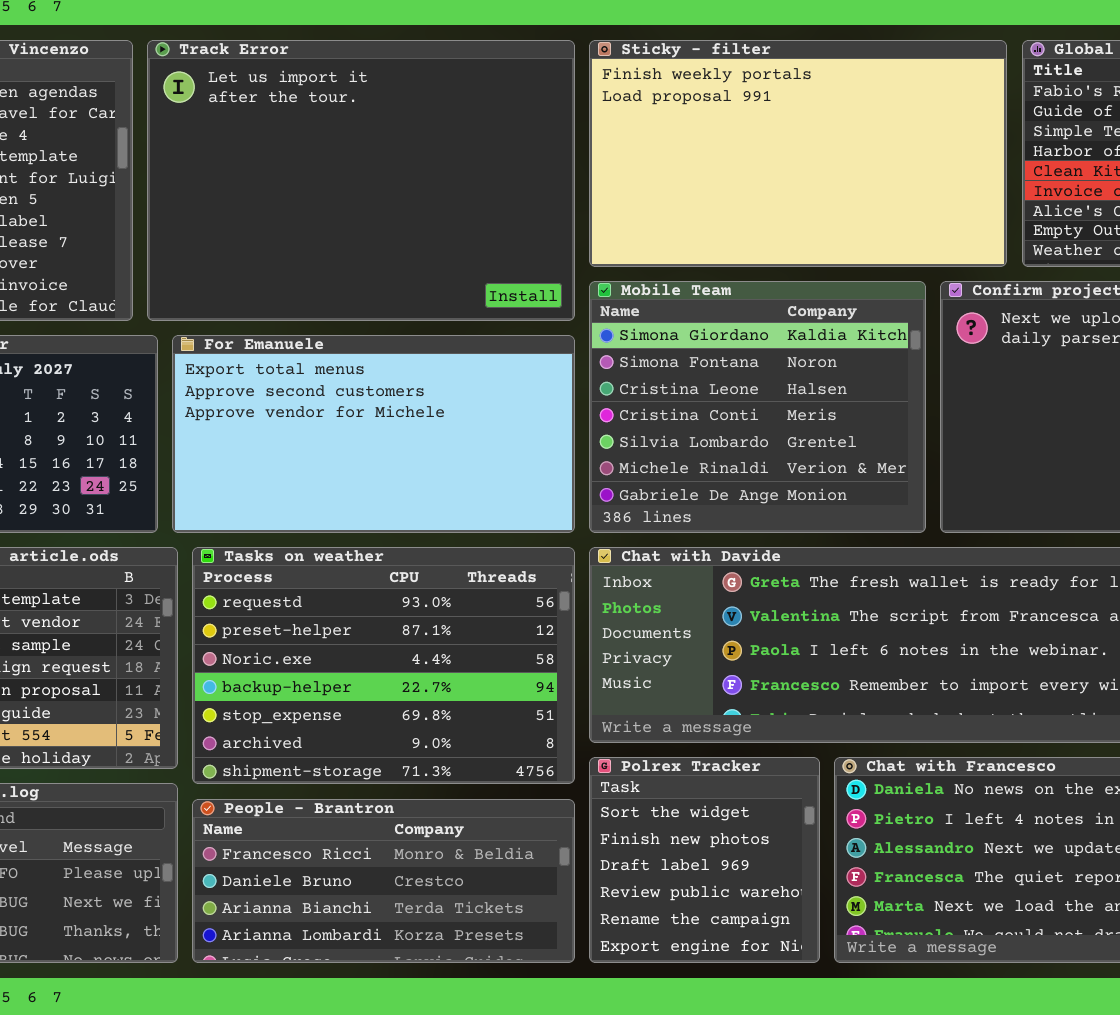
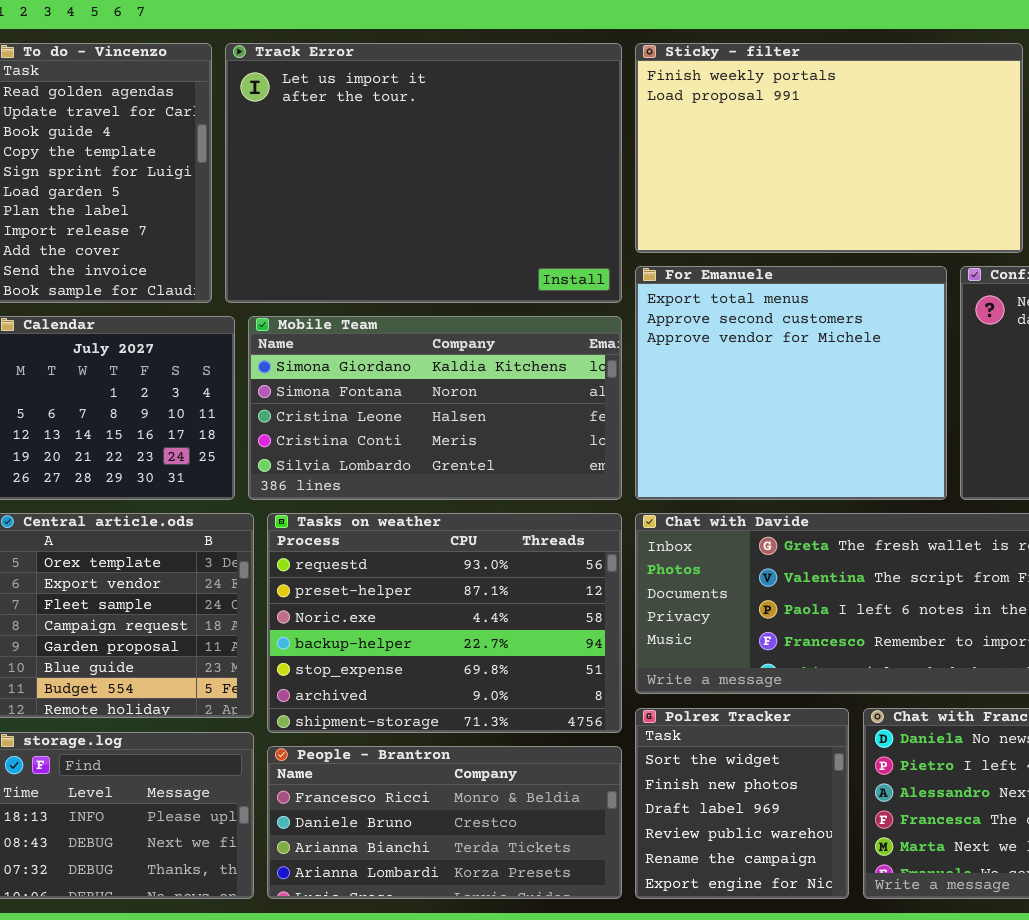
Mobile Team: [589,281,926,533] -> [248,316,622,500], moved, resized
For Emanuele: [172,335,575,533] -> [635,266,947,500], moved, resized

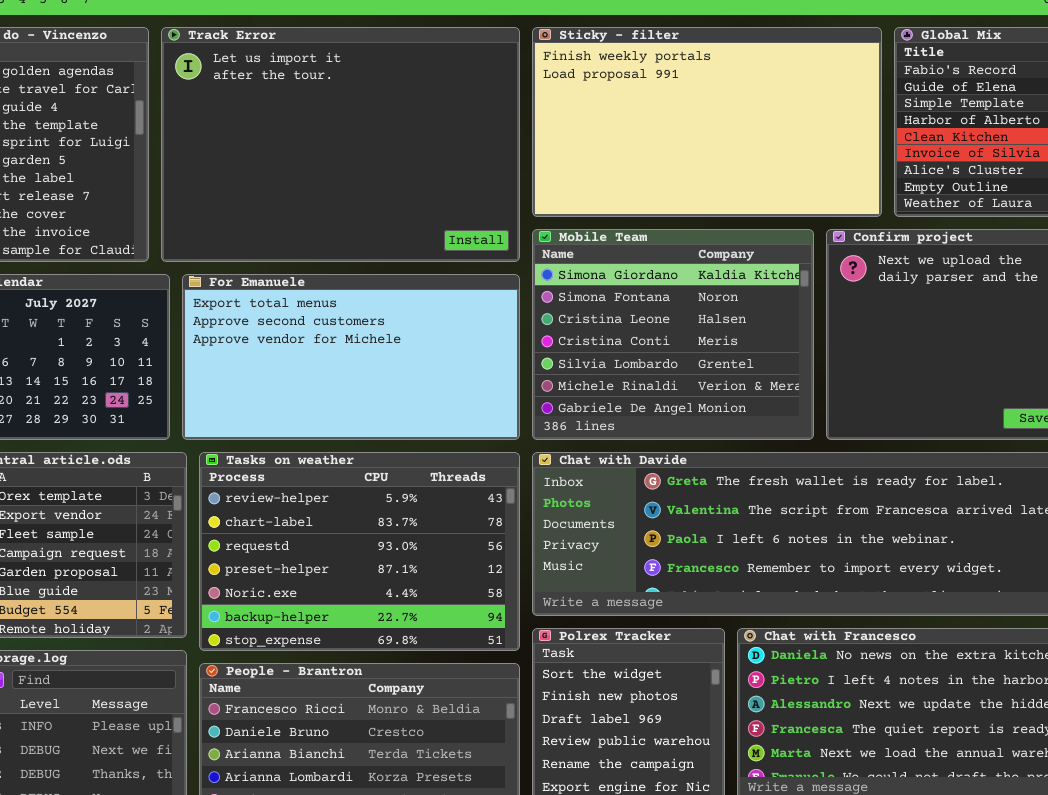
For Emanuele: [635,266,947,500] -> [182,274,520,440], moved, resized
Mobile Team: [248,316,622,500] -> [532,229,814,440], moved, resized
Tasks on weather: [267,513,622,733] -> [199,452,520,651], scrolled up 2 rows

